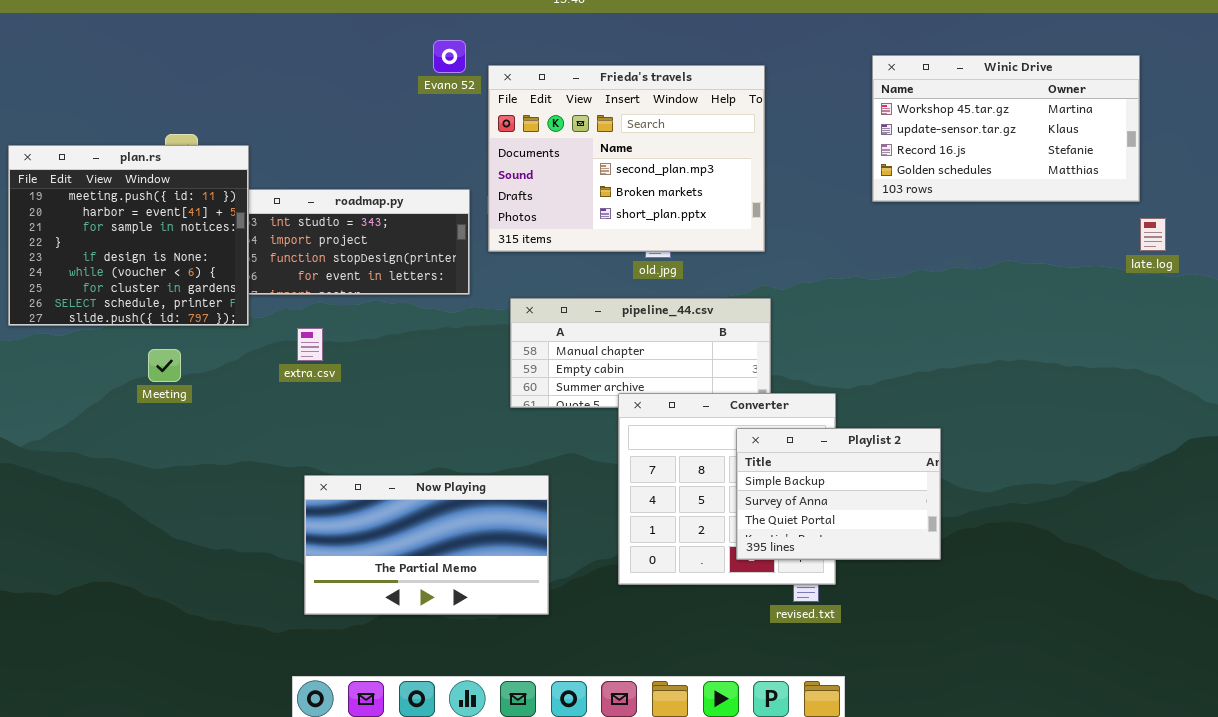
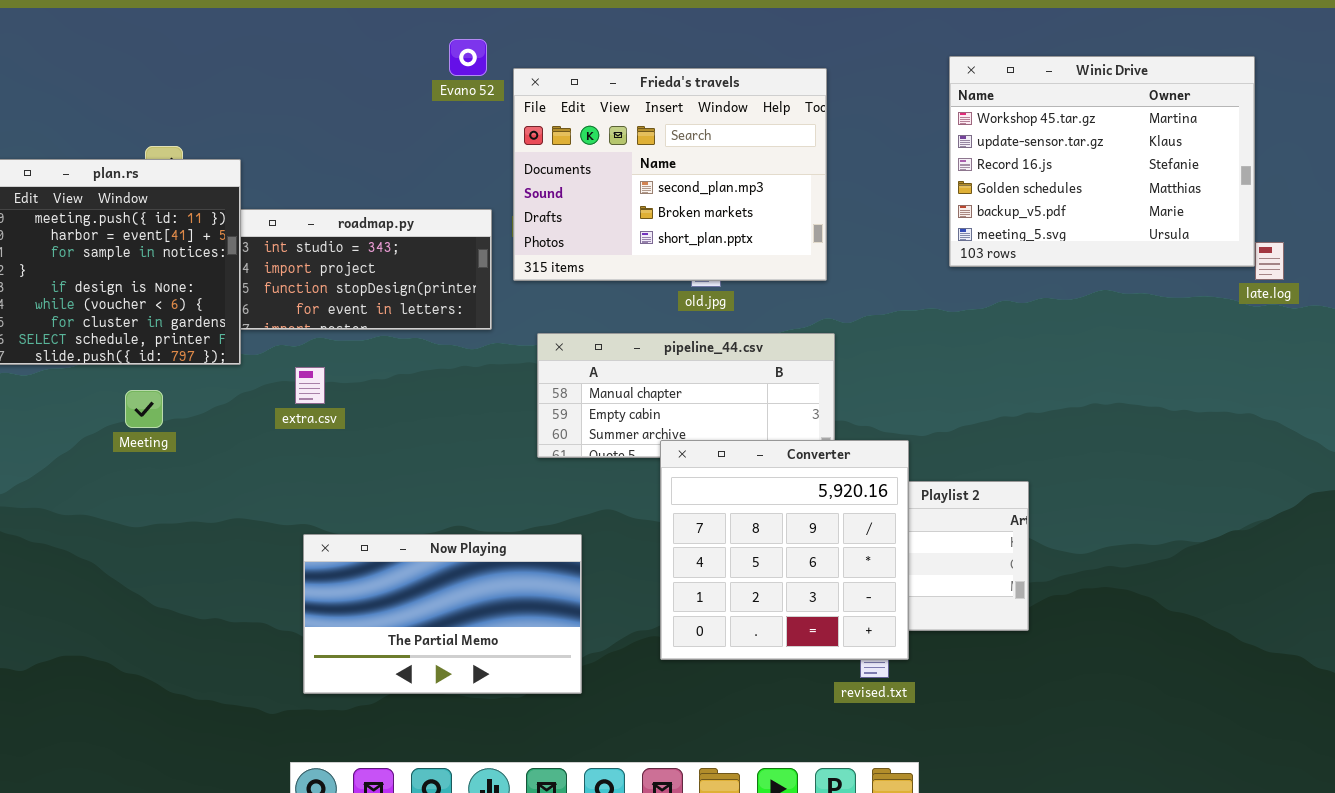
Winic Drive: [872,55,1140,202] -> [949,56,1255,267], resized
Converter: [618,393,836,585] -> [660,440,909,660], raised

